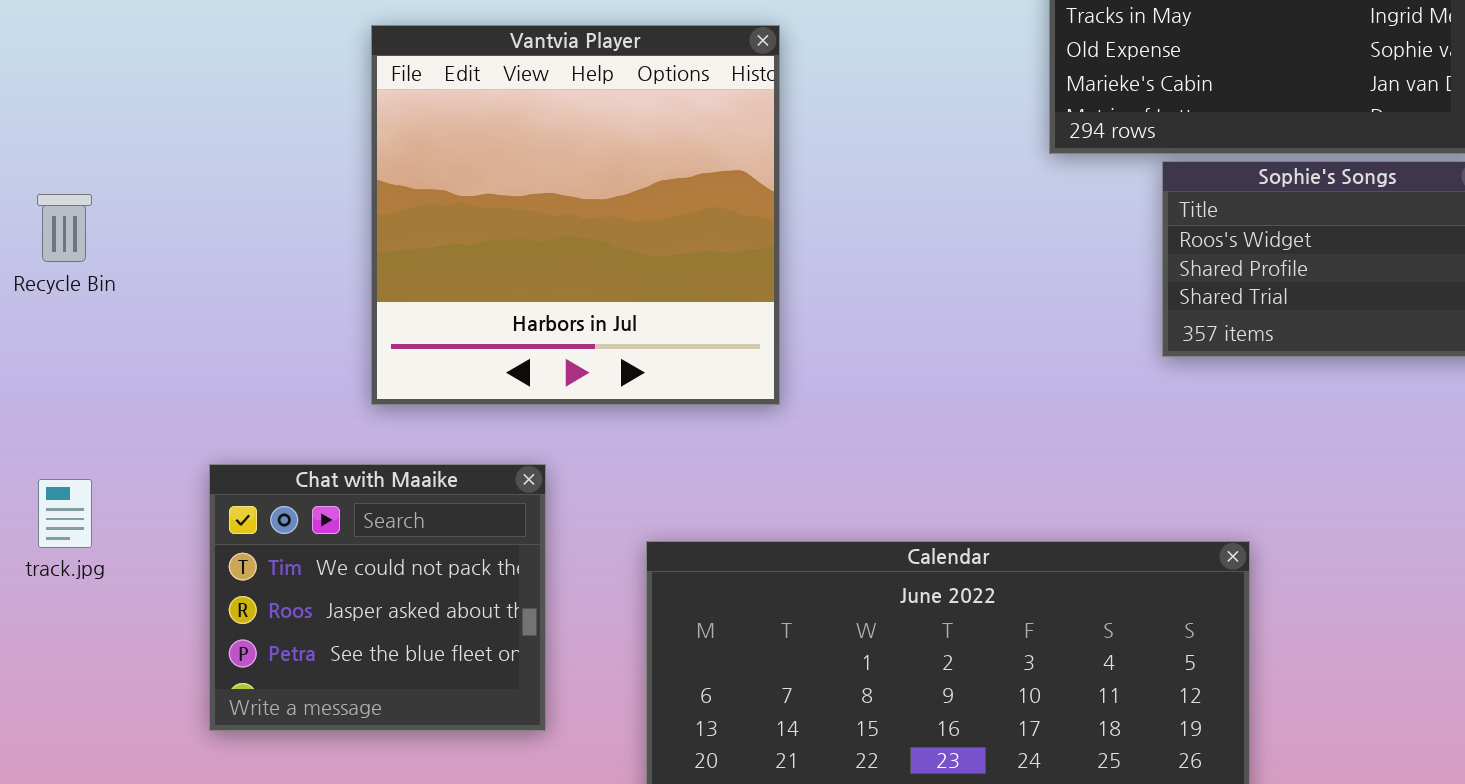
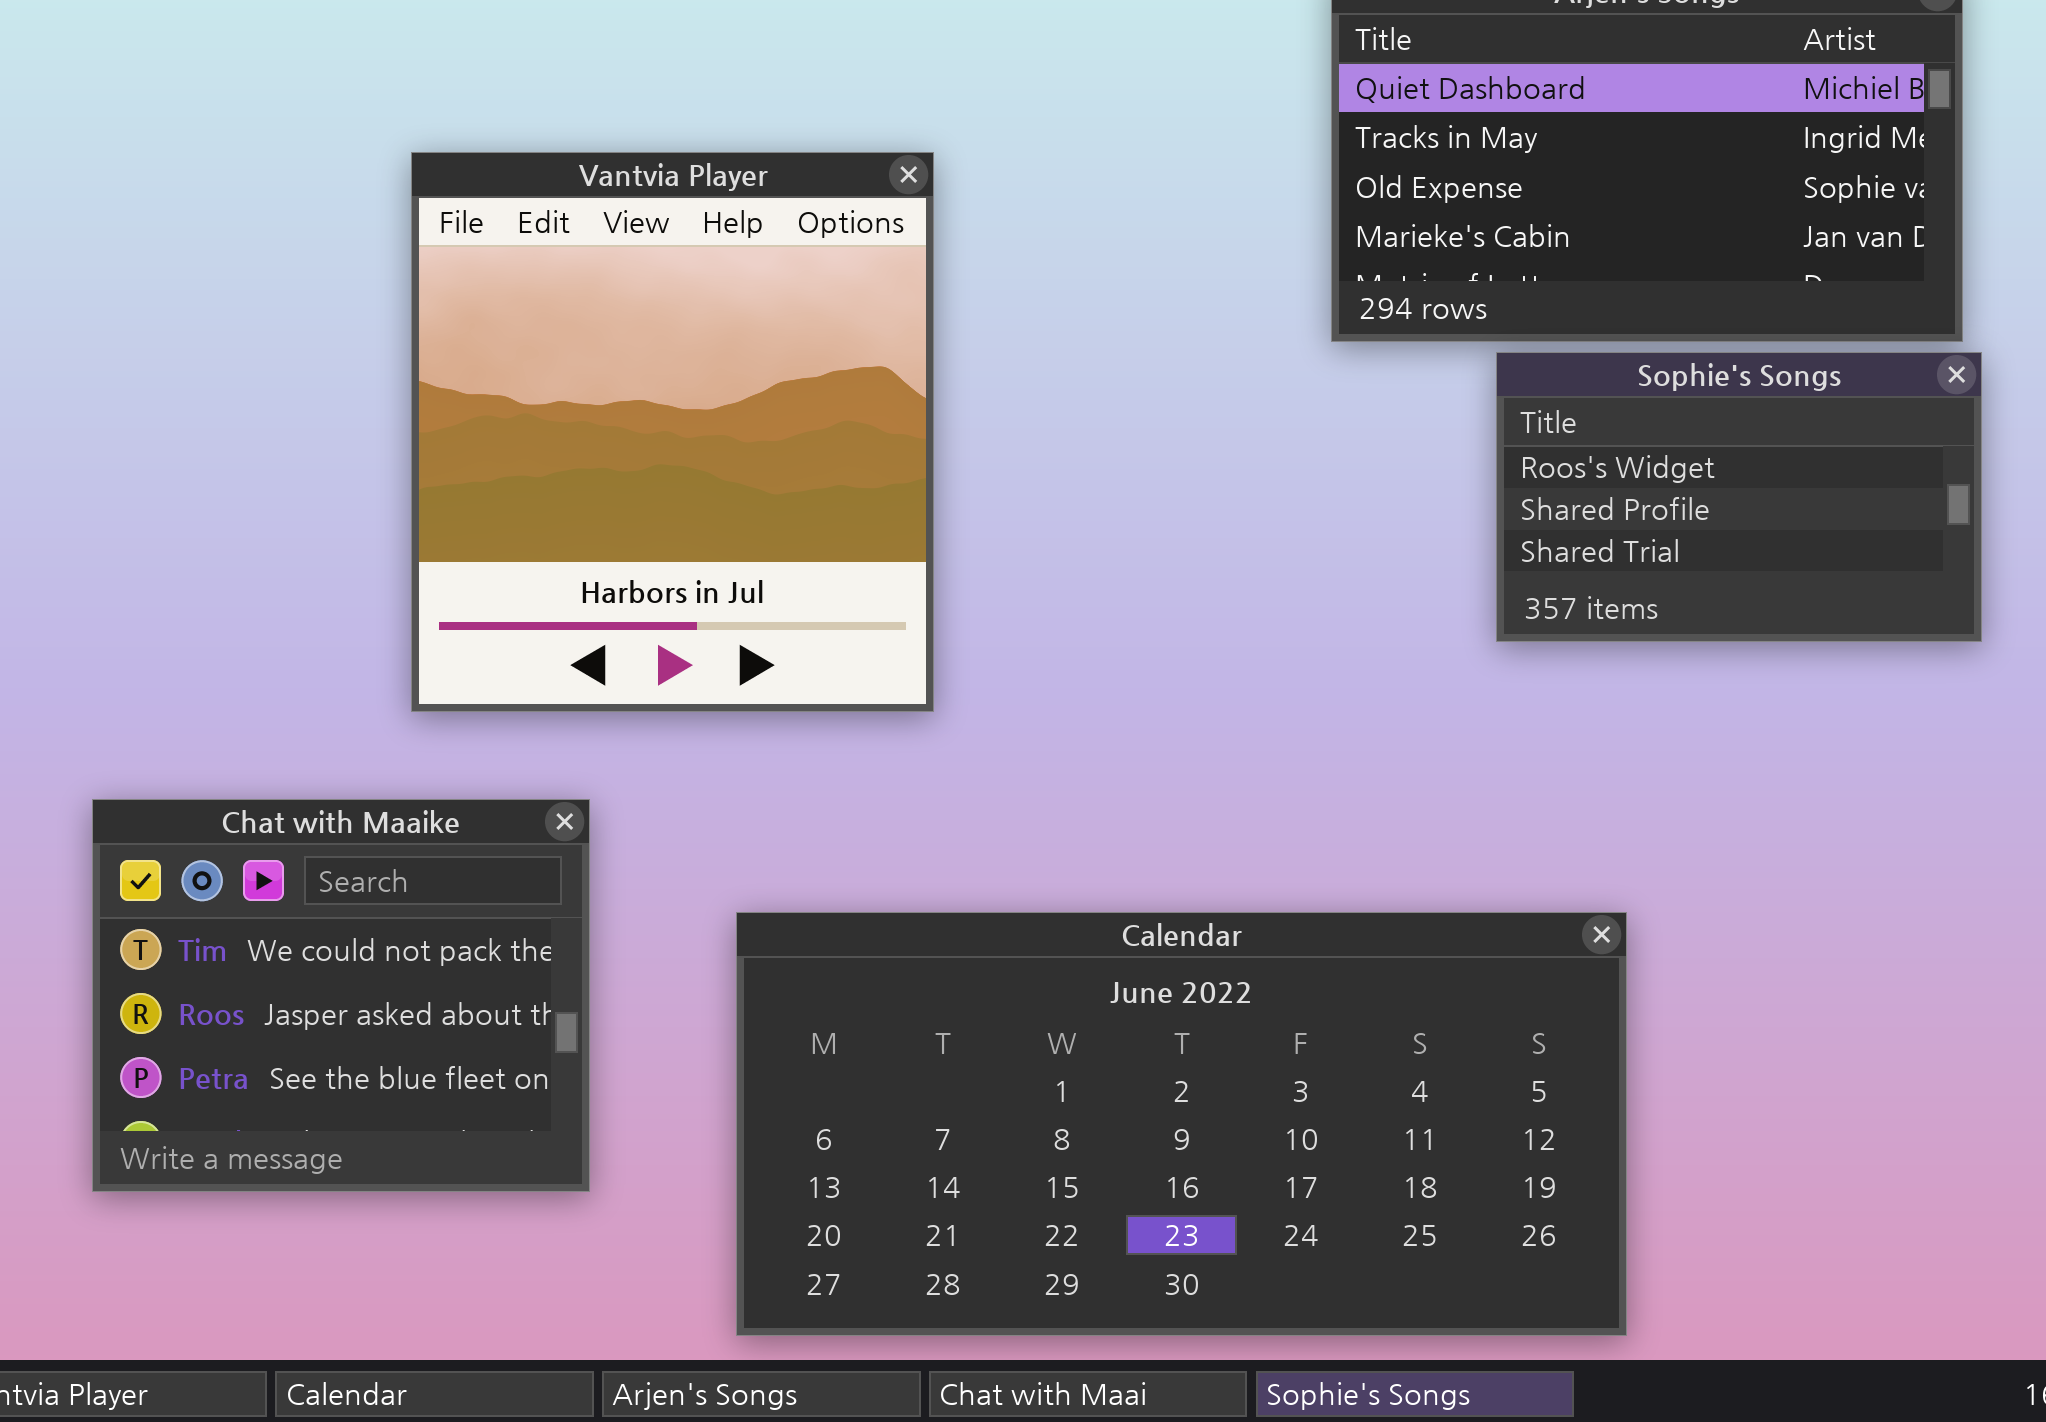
Vantvia Player: [371,25,780,405] -> [411,152,934,712], resized

